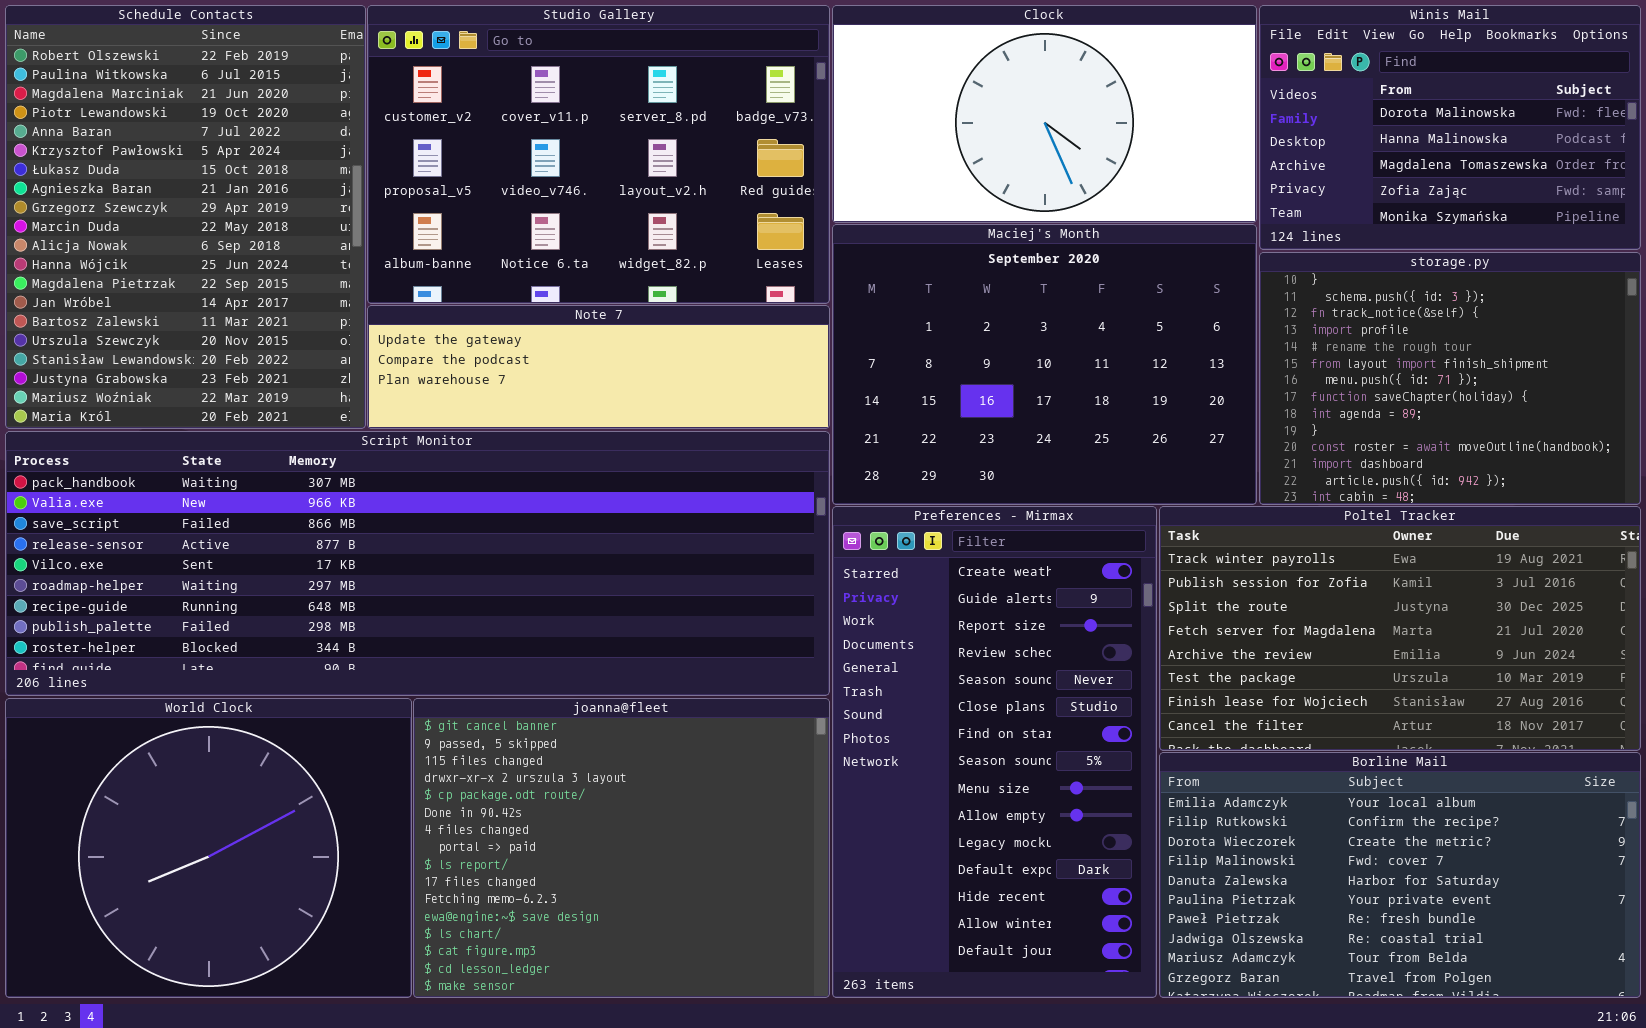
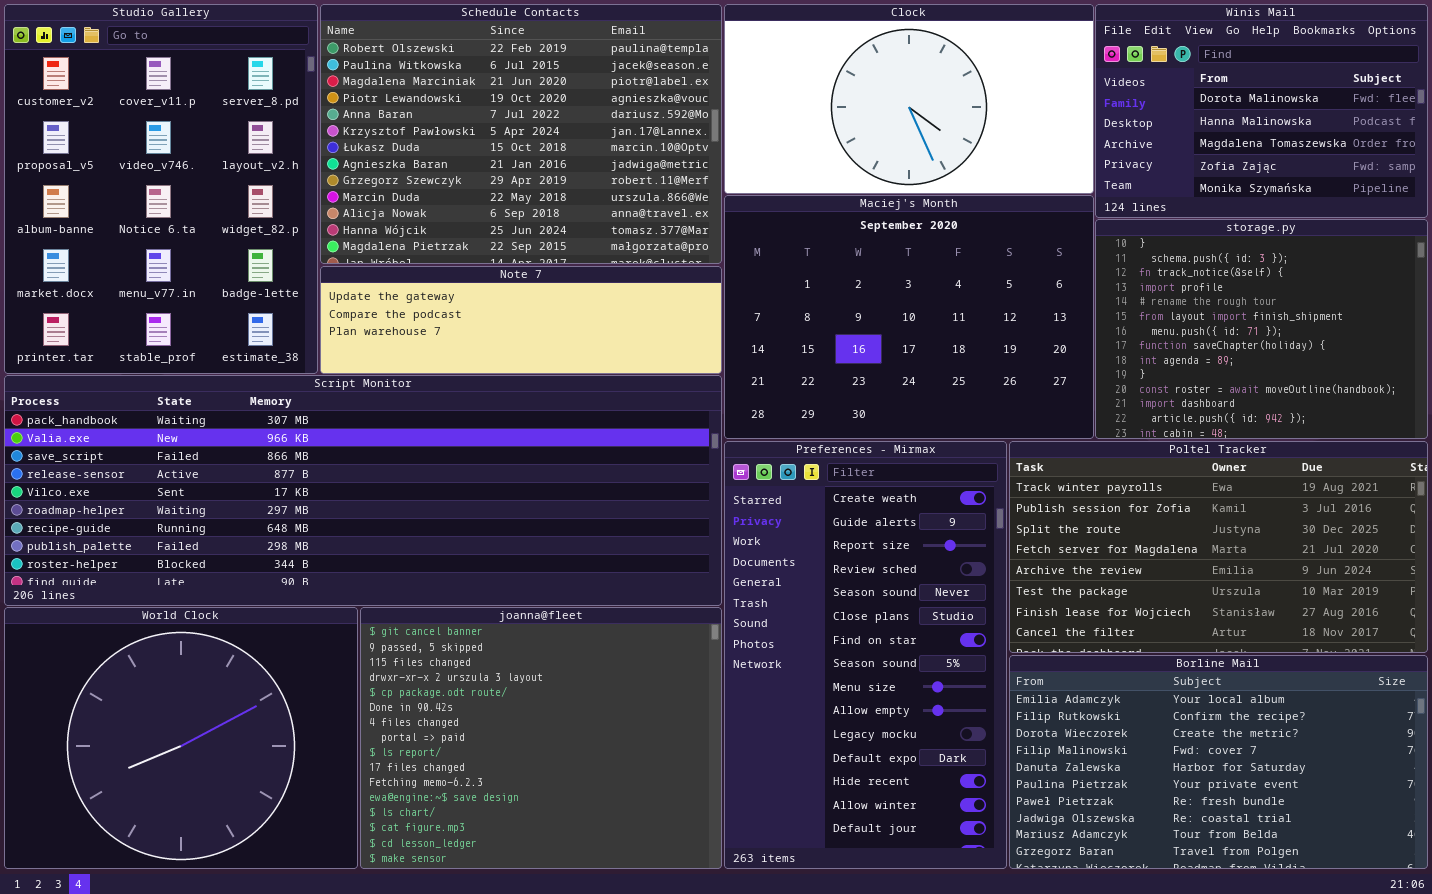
Schedule Contacts: [5,5,366,429] -> [320,4,722,264], moved, resized
Studio Gallery: [367,5,830,304] -> [4,4,318,374], moved, resized

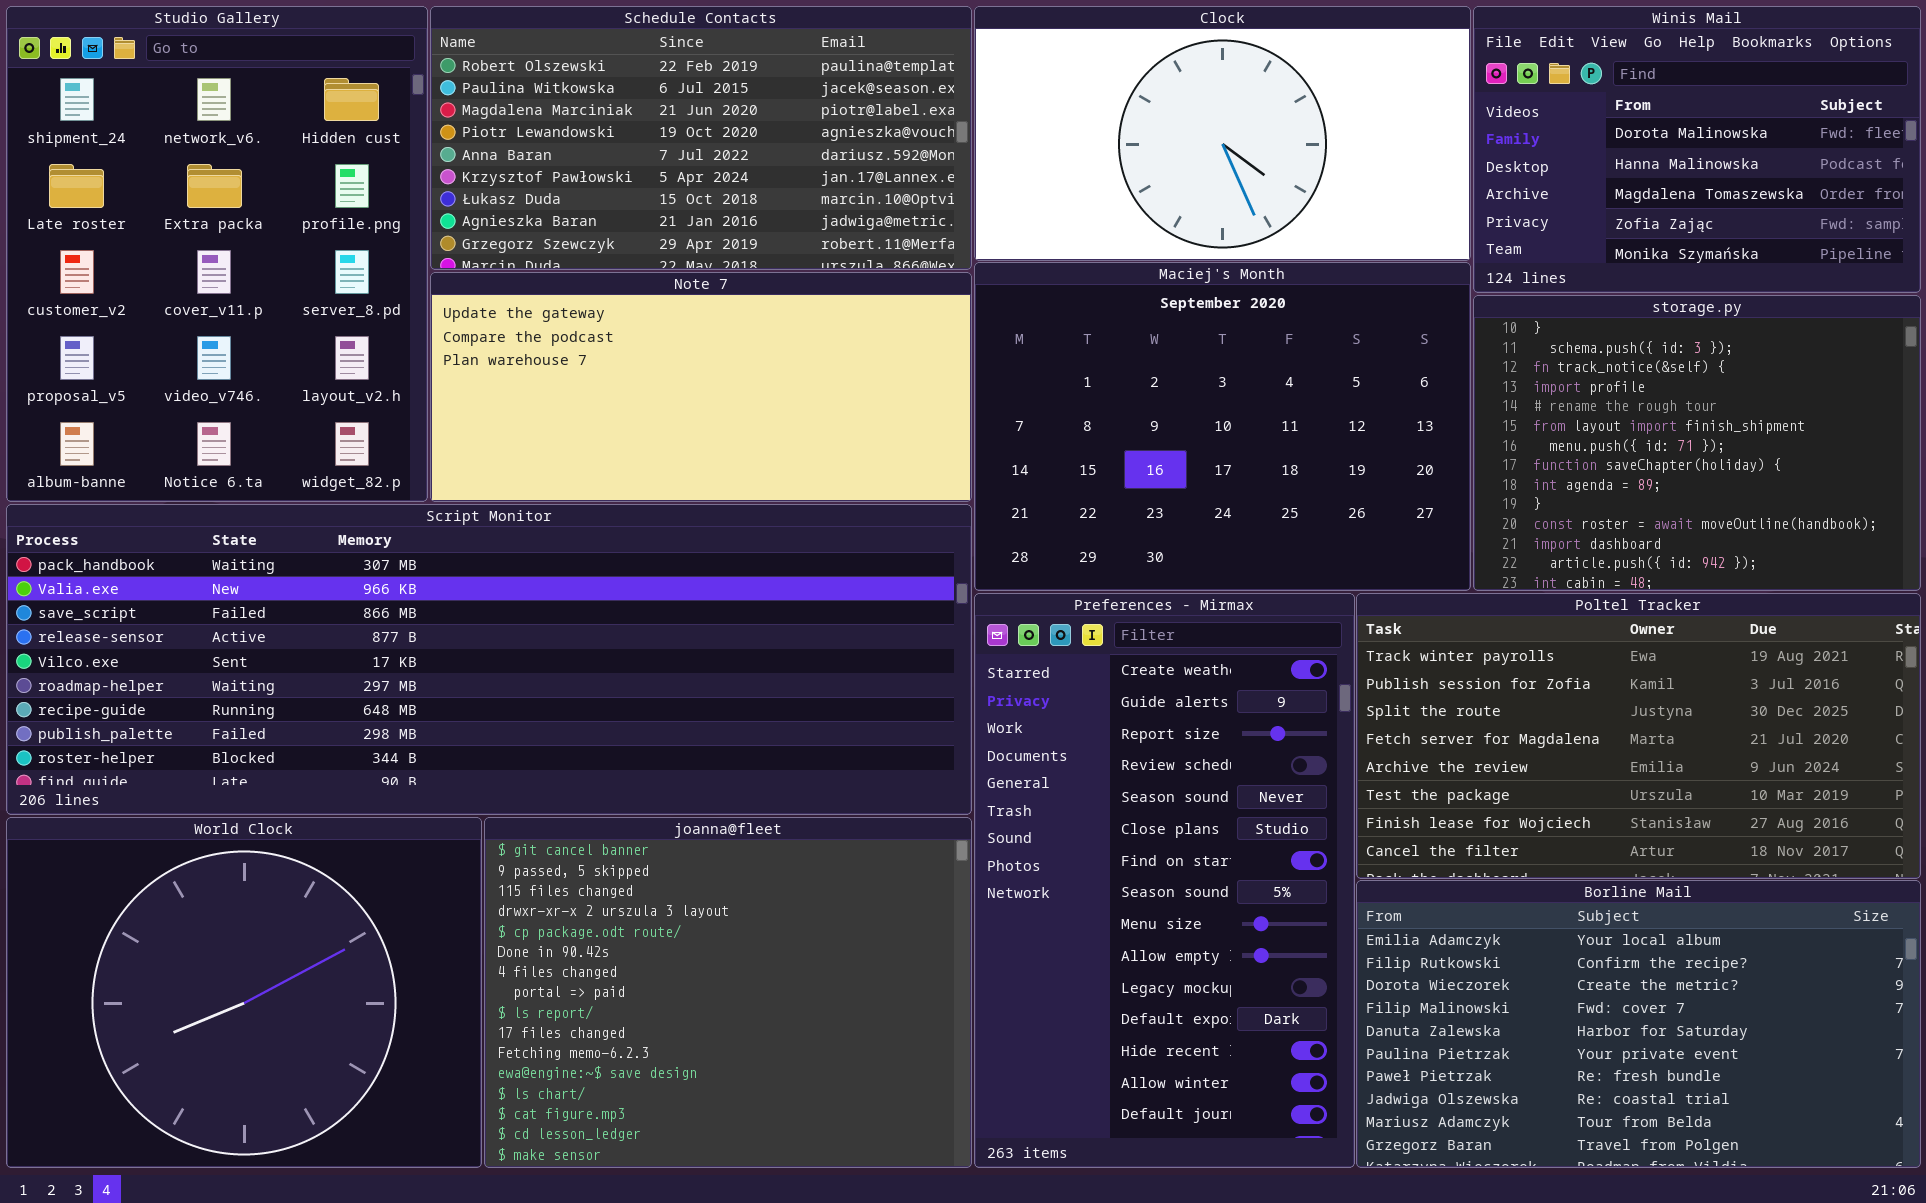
Studio Gallery: [4,4,318,374] -> [6,6,428,502], scrolled up 2 rows
Schedule Contacts: [320,4,722,264] -> [430,6,972,270], resized
Note 7: [320,266,722,374] -> [430,272,972,502], resized

